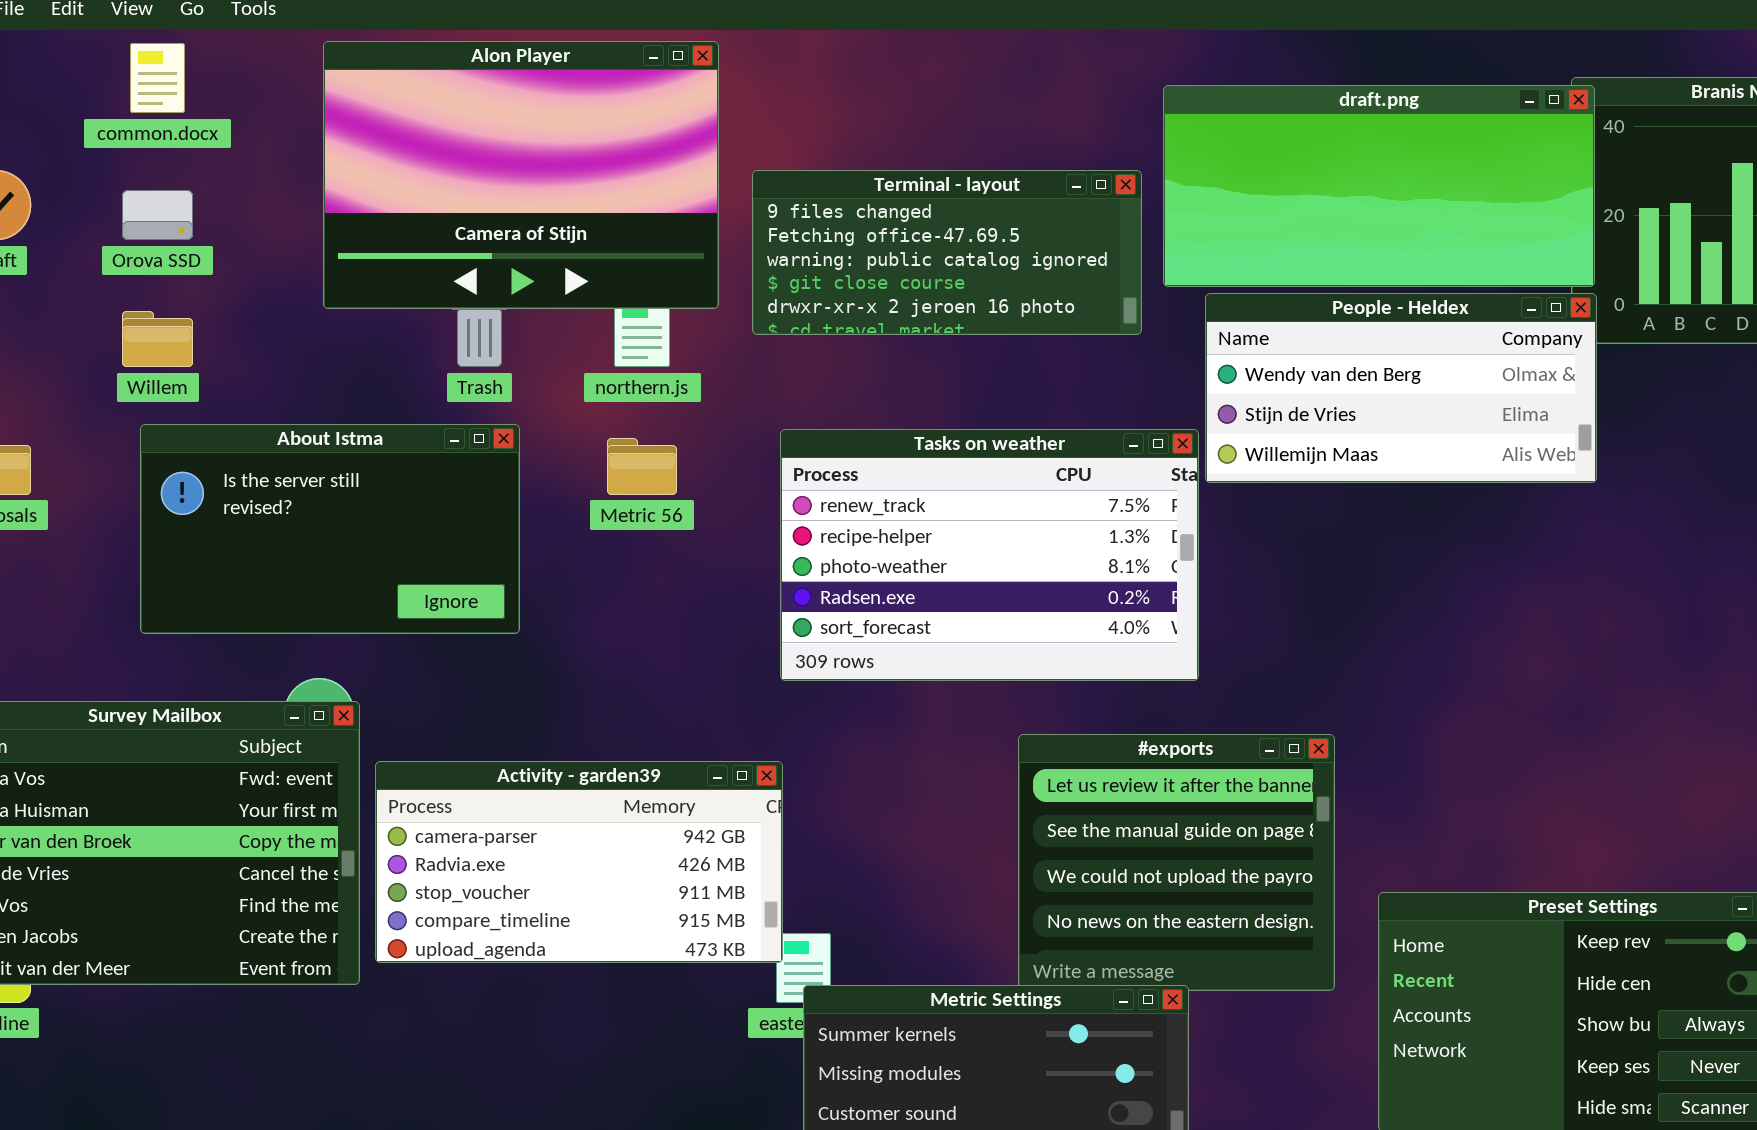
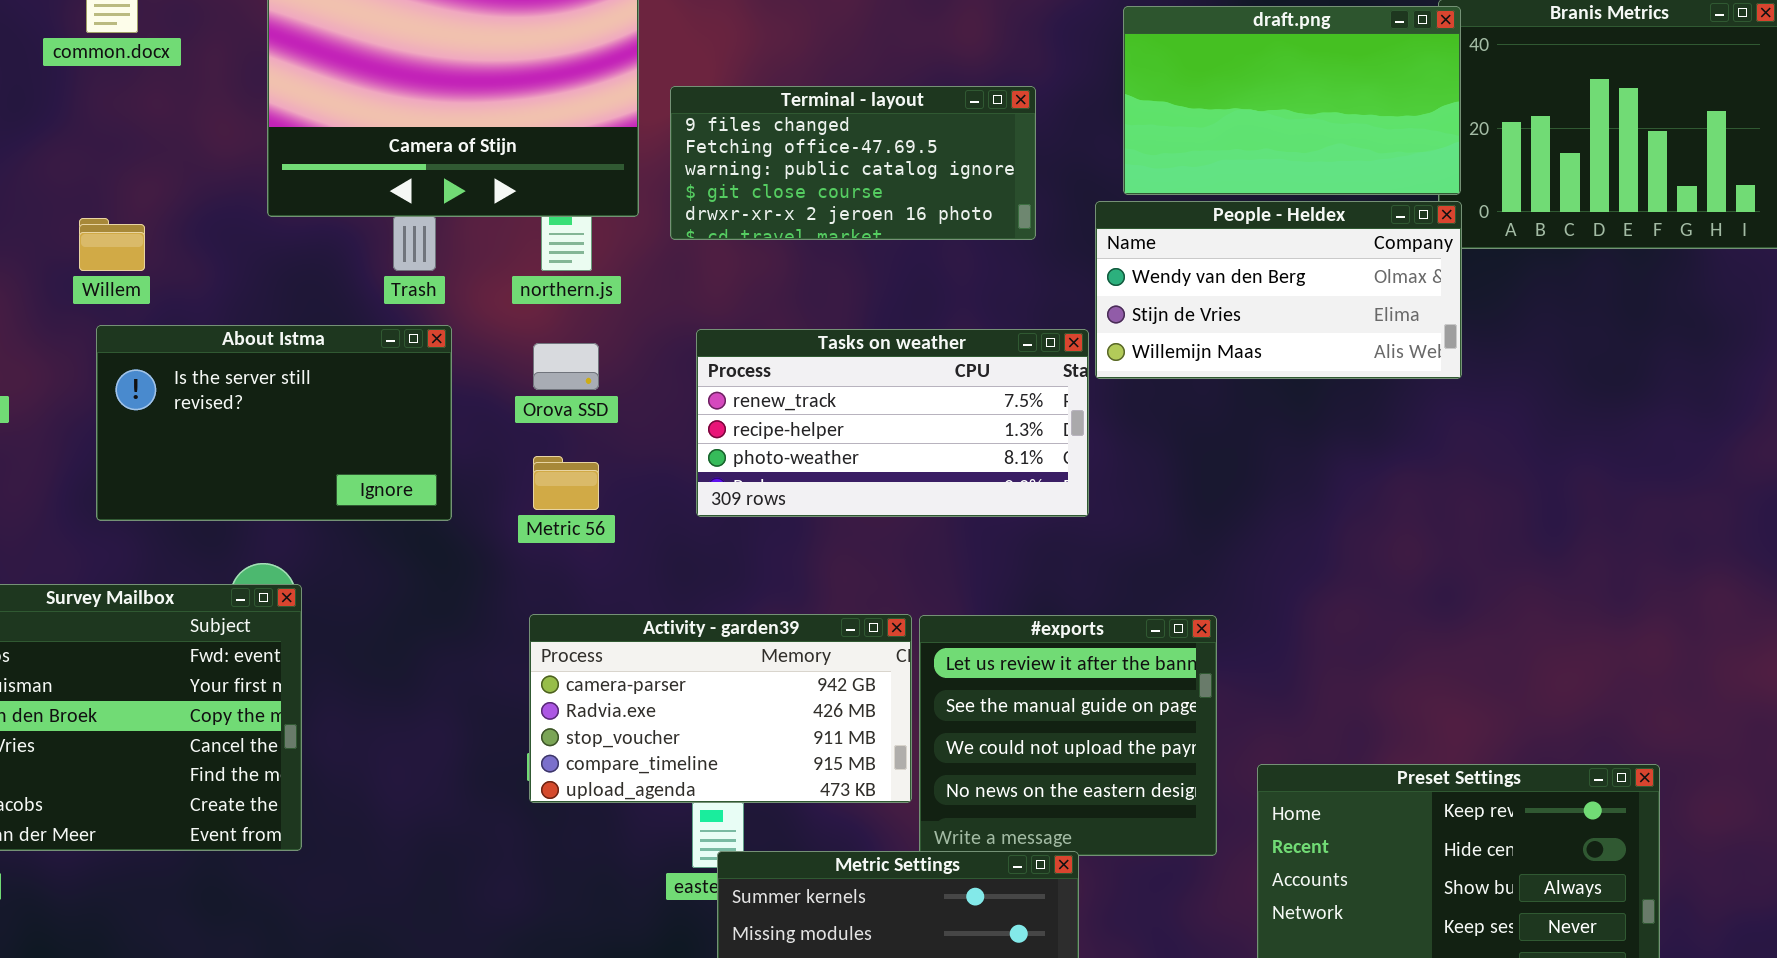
draft.png: [1163,85,1595,287] -> [1123,6,1461,195], resized
Orova SSD: [122,190,193,240] -> [533,343,599,390], moved
Tasks on weather: [780,429,1199,681] -> [696,329,1089,517], resized
Metric 56: [607,438,677,495] -> [533,456,599,510], moved
Activity - garden39: [375,761,783,963] -> [529,614,912,803], moved

